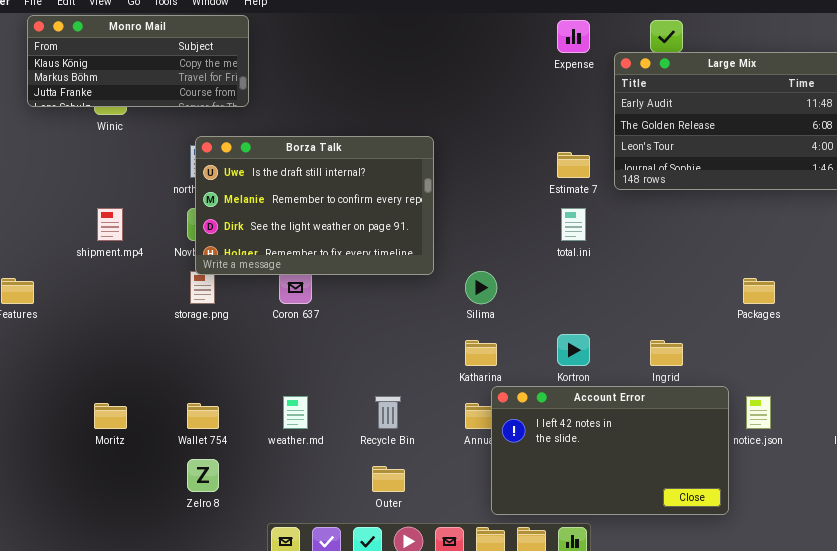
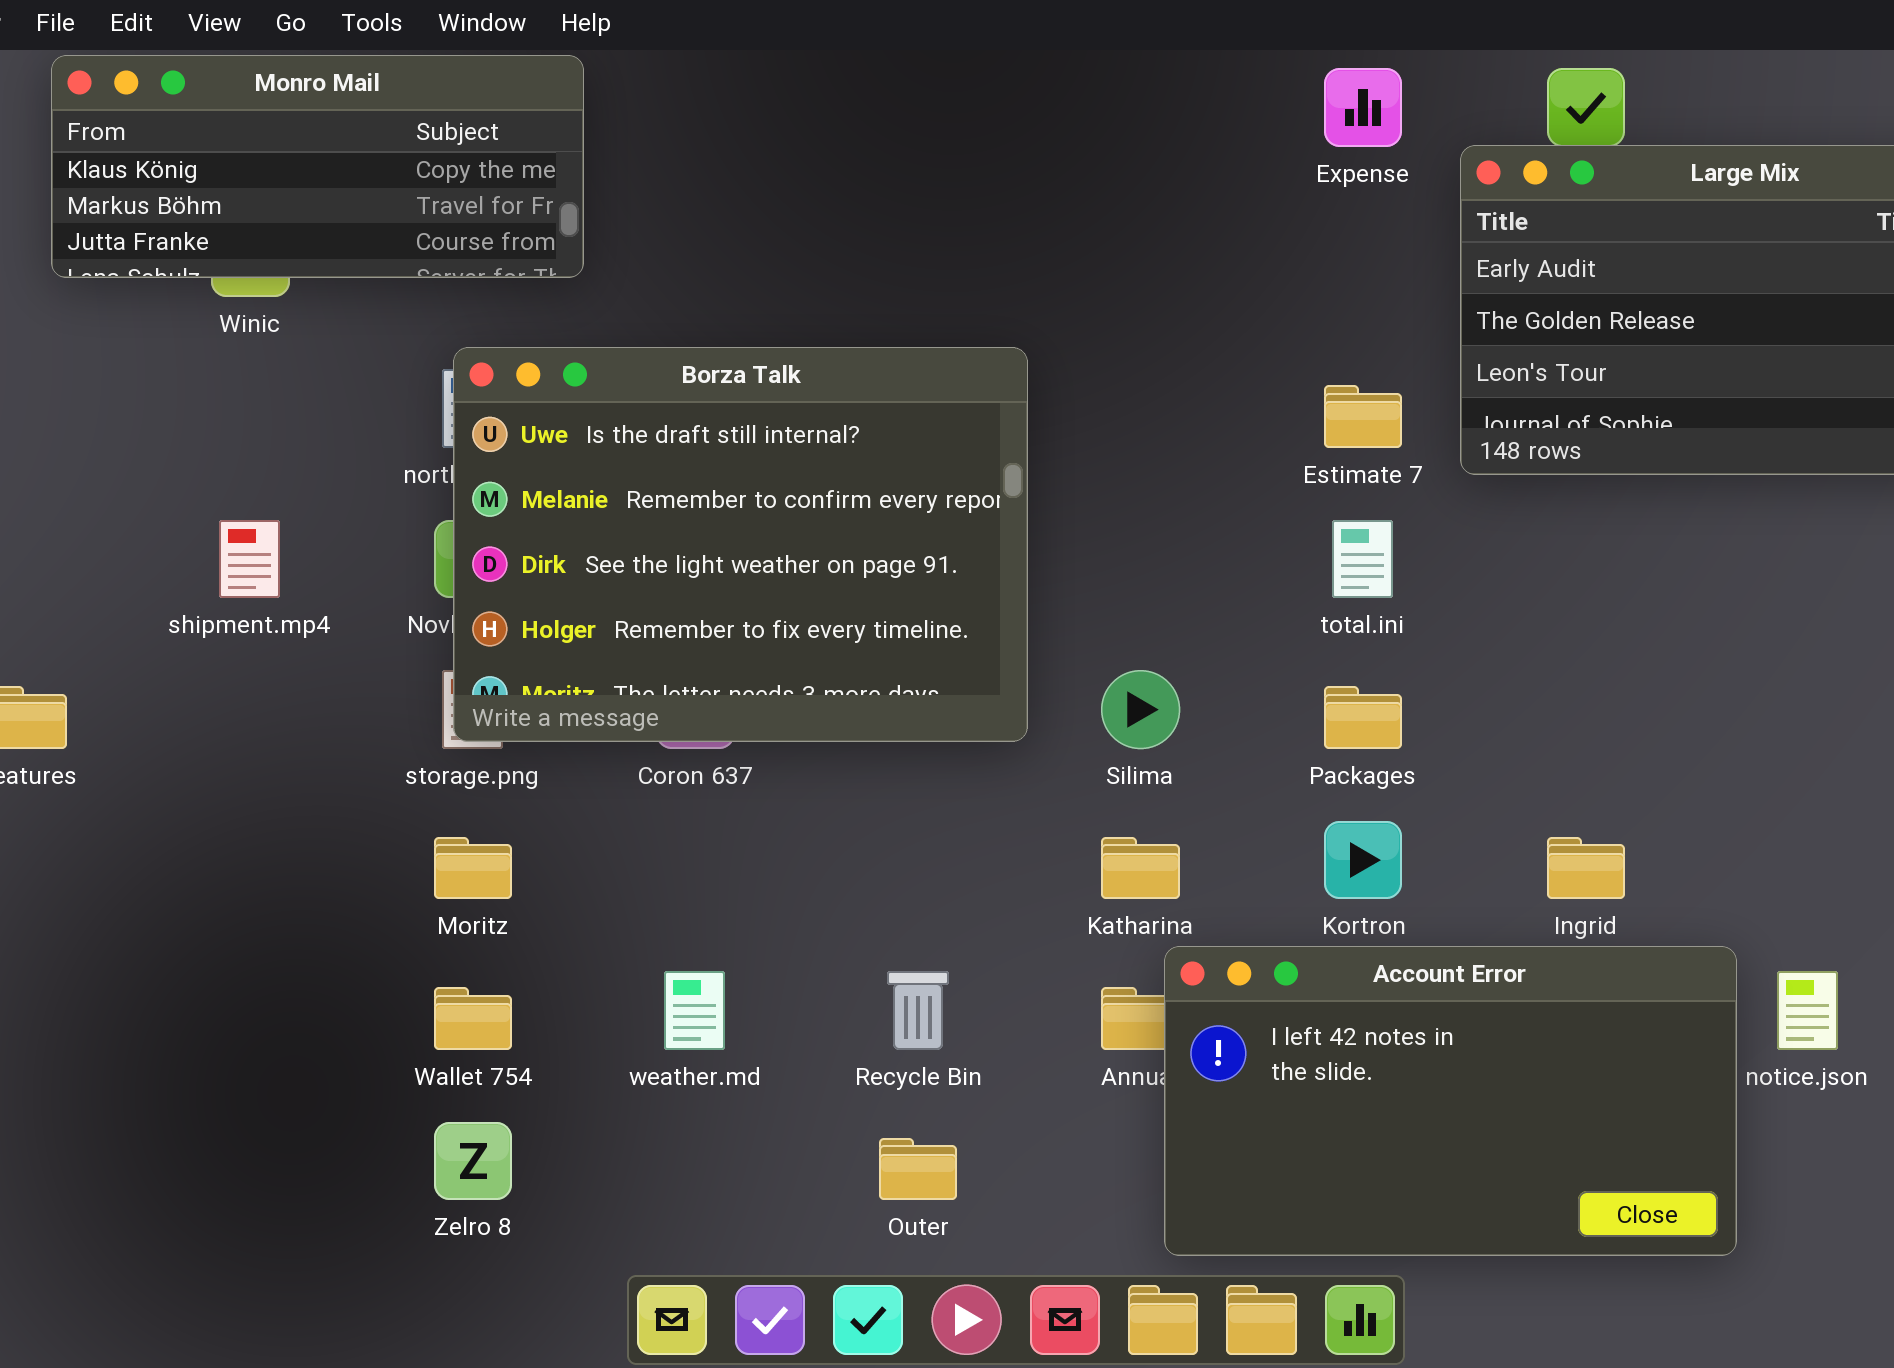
Borza Talk: [195,136,434,275] -> [453,347,1028,742], resized
Packages: [743,278,775,304] -> [1324,686,1402,749], moved
Moritz: [94,403,127,429] -> [434,837,512,899], moved

